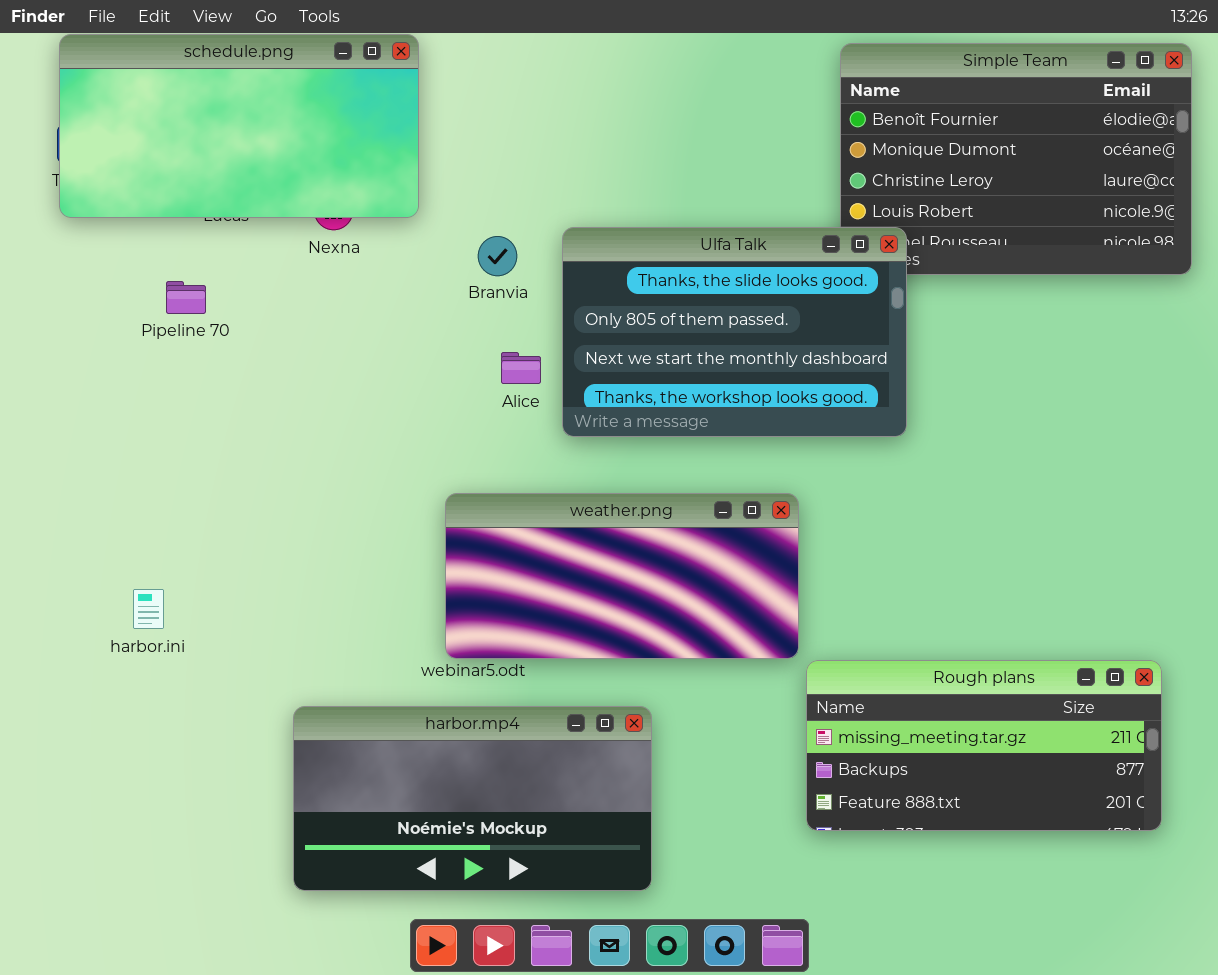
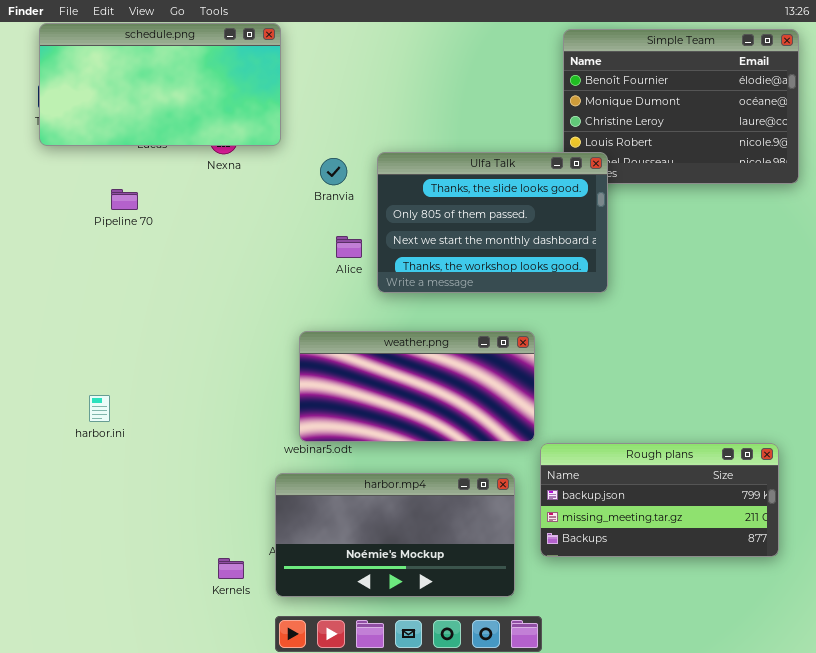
Rough plans: [806,660,1162,831] -> [540,443,779,557], scrolled up 1 row
harbor.mp4: [293,706,652,891] -> [275,473,515,597], moved

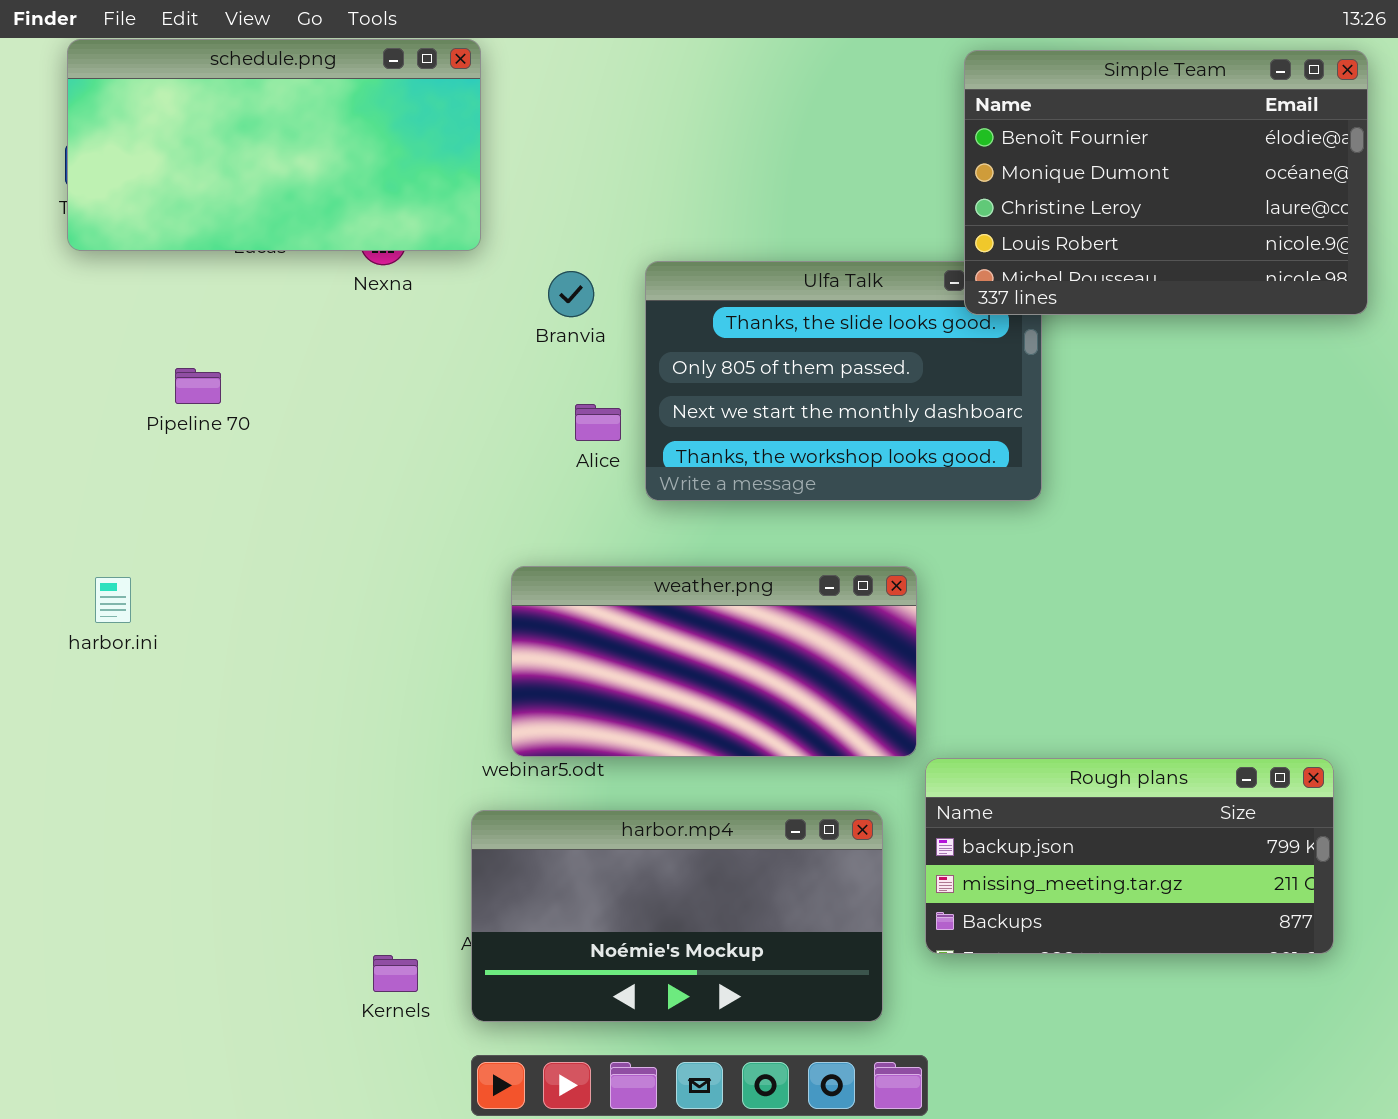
Simple Team: [563,29,799,184] -> [964,50,1368,315], raised
Pipeline 70: [111,189,138,210] -> [175,368,221,404], moved
harbor.ini: [89,395,110,422] -> [95,577,131,623], moved

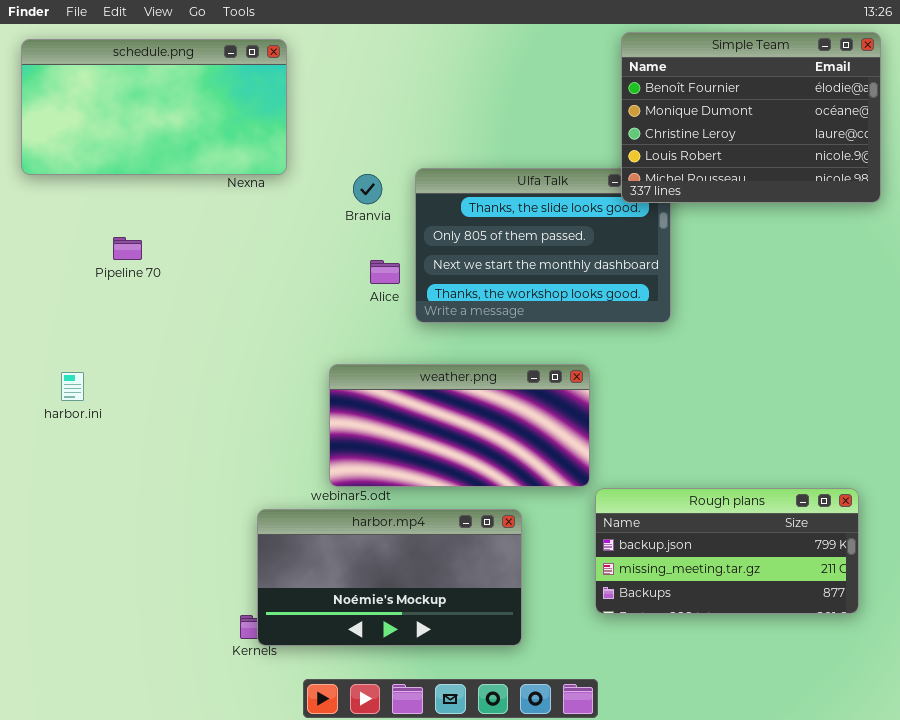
schedule.png: [67,39,481,251] -> [21,39,287,175], moved
harbor.mp4: [471,810,883,1022] -> [257,509,522,646], moved

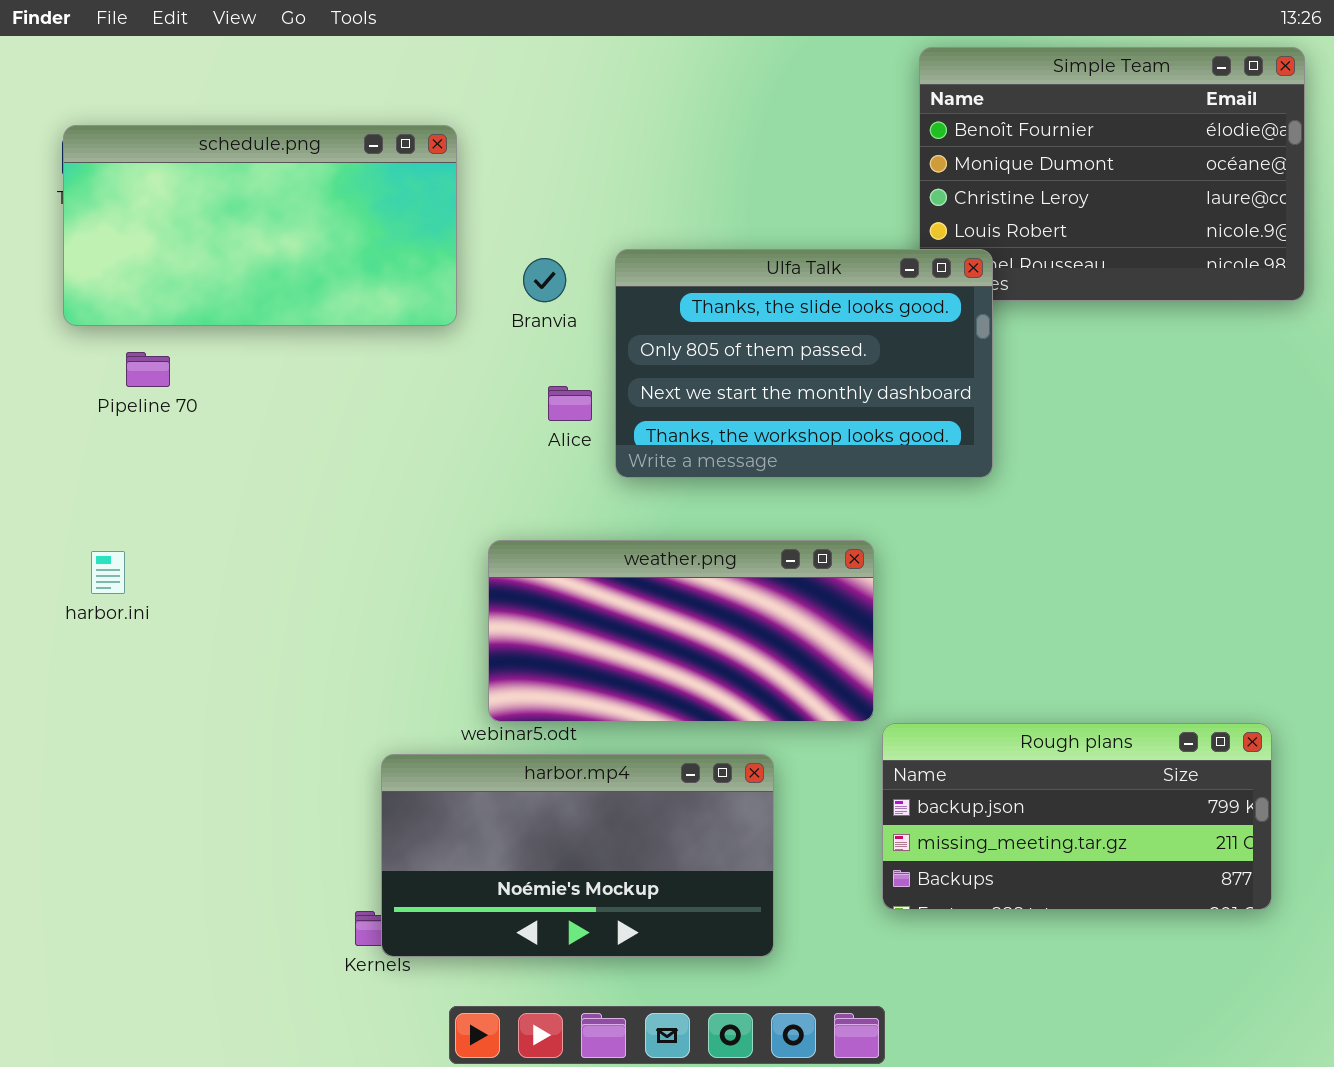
schedule.png: [21,39,287,175] -> [63,125,457,326], moved
Ulfa Talk: [415,168,671,323] -> [615,249,993,478], raised
Pipeline 70: [113,237,142,260] -> [126,352,170,387], moved

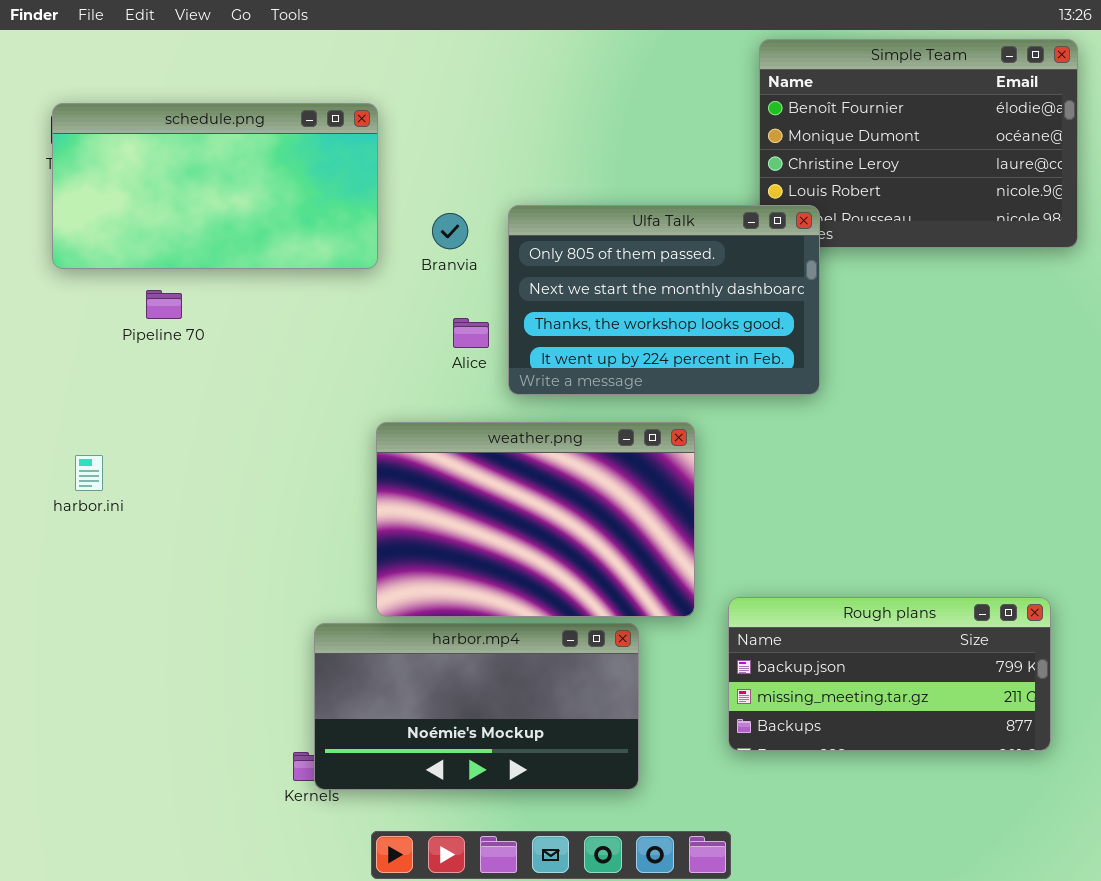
Ulfa Talk: [615,249,993,478] -> [508,205,820,395], scrolled down 1 row
Pipeline 70: [126,352,170,387] -> [146,290,182,319], moved
weather.png: [488,540,874,722] -> [376,422,695,617], moved, resized

